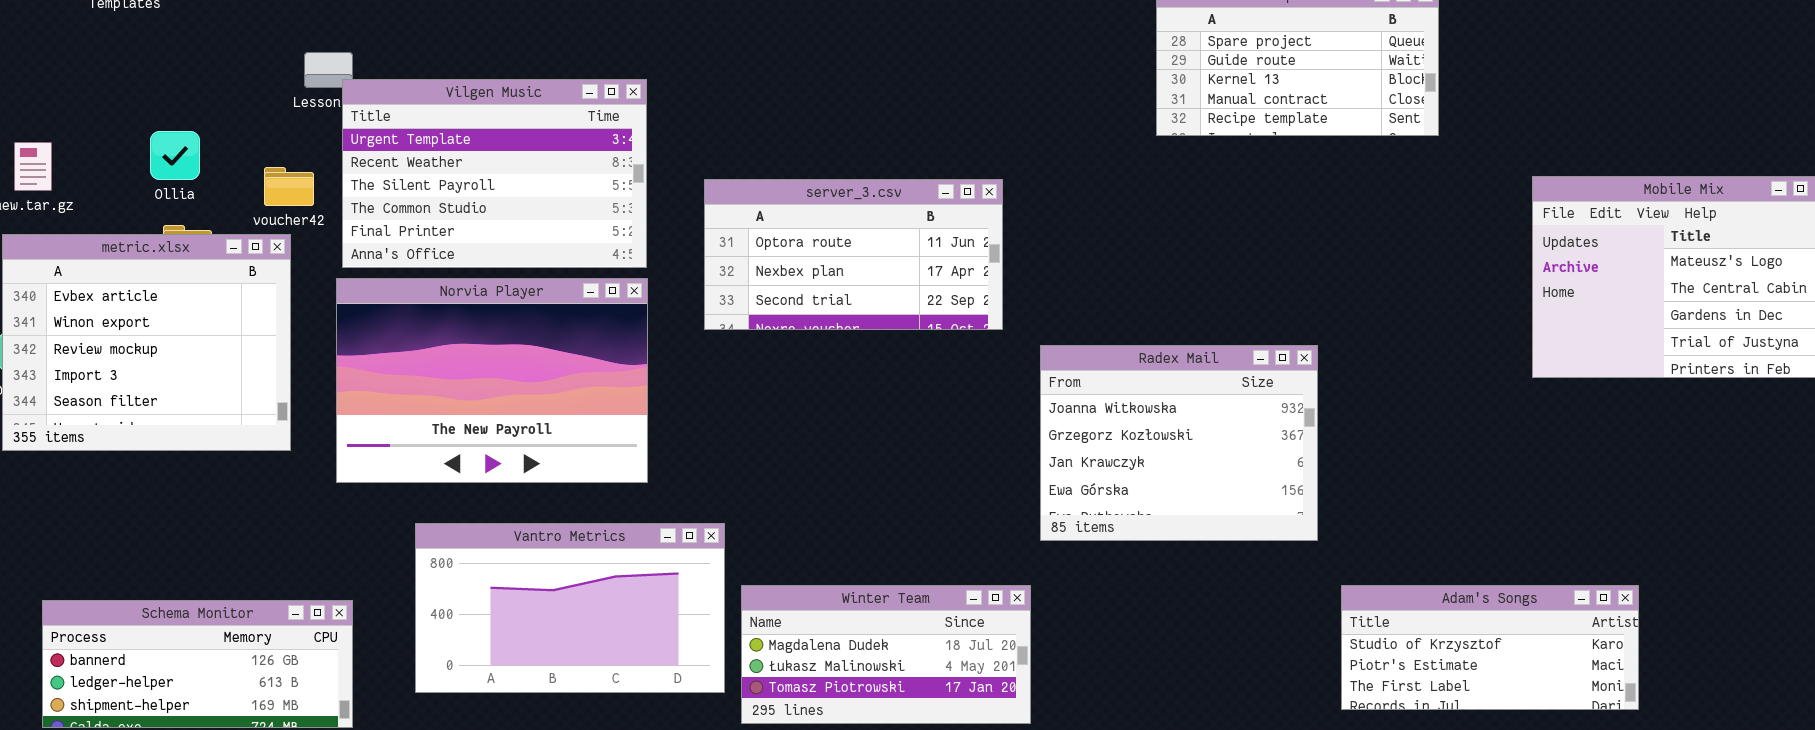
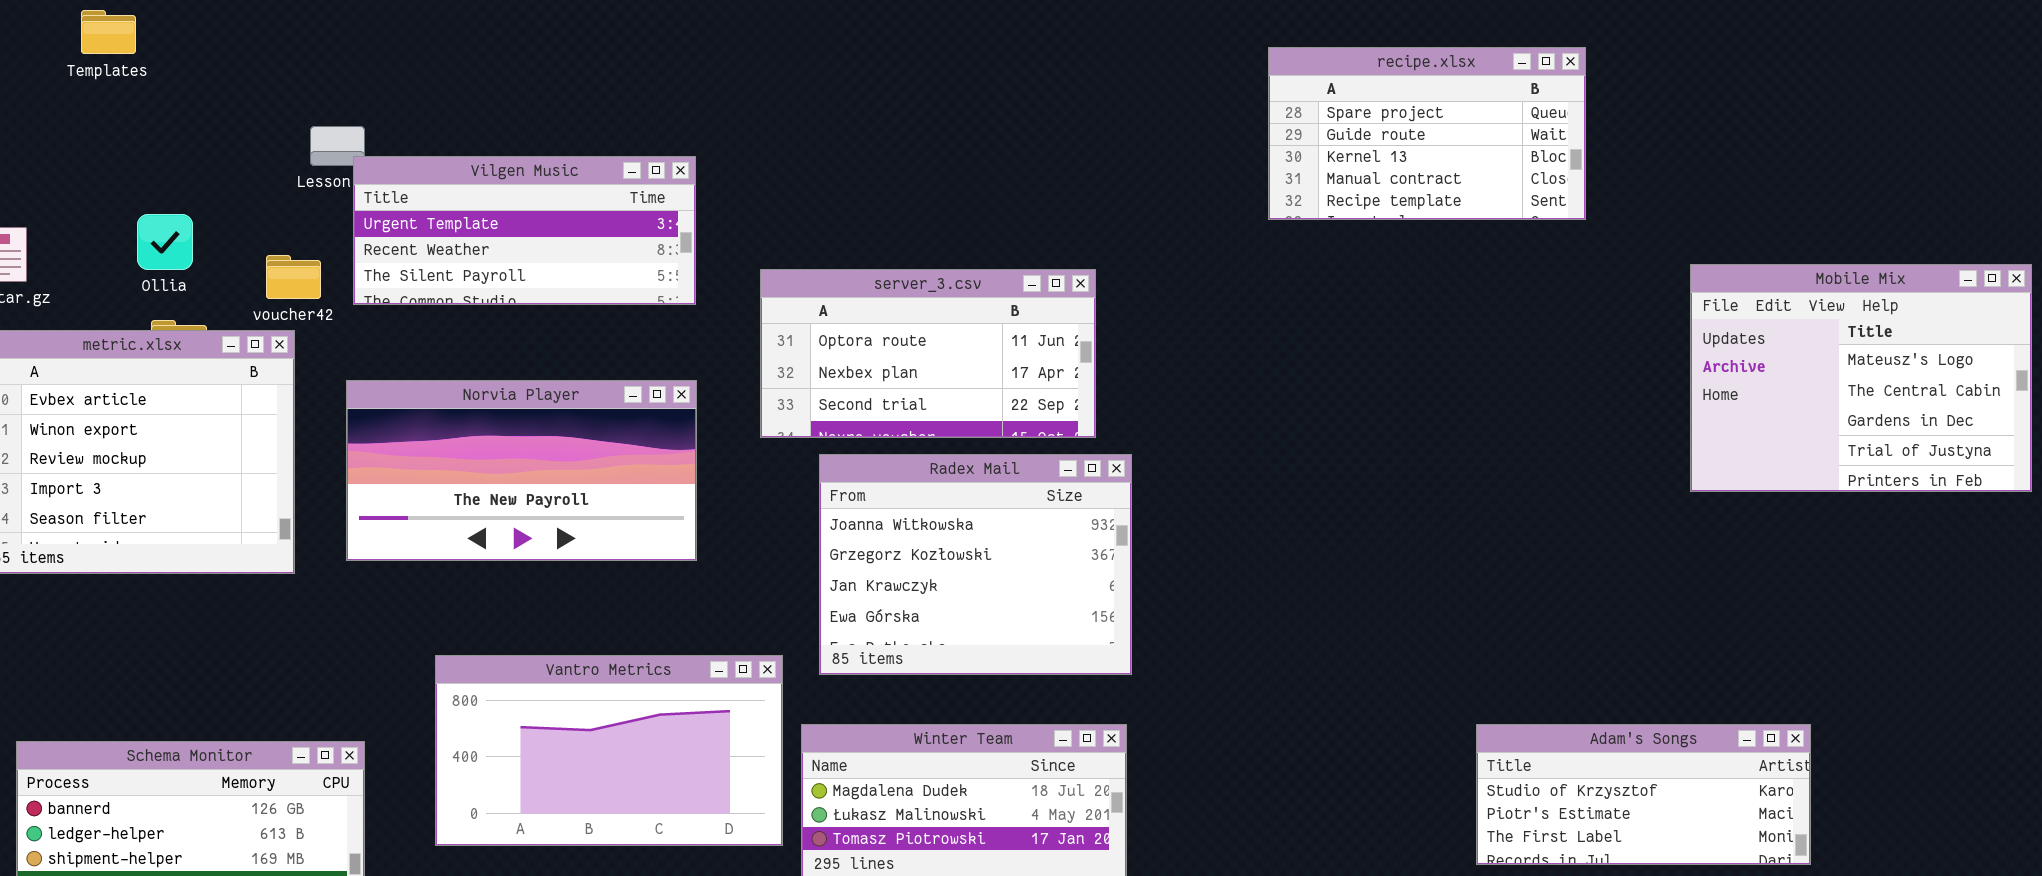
Vilgen Music: [342,79,647,268] -> [353,156,696,305], resized
Norvia Player: [336,278,648,483] -> [346,380,697,561], resized
Radex Mail: [1040,345,1318,541] -> [819,454,1132,675], moved

